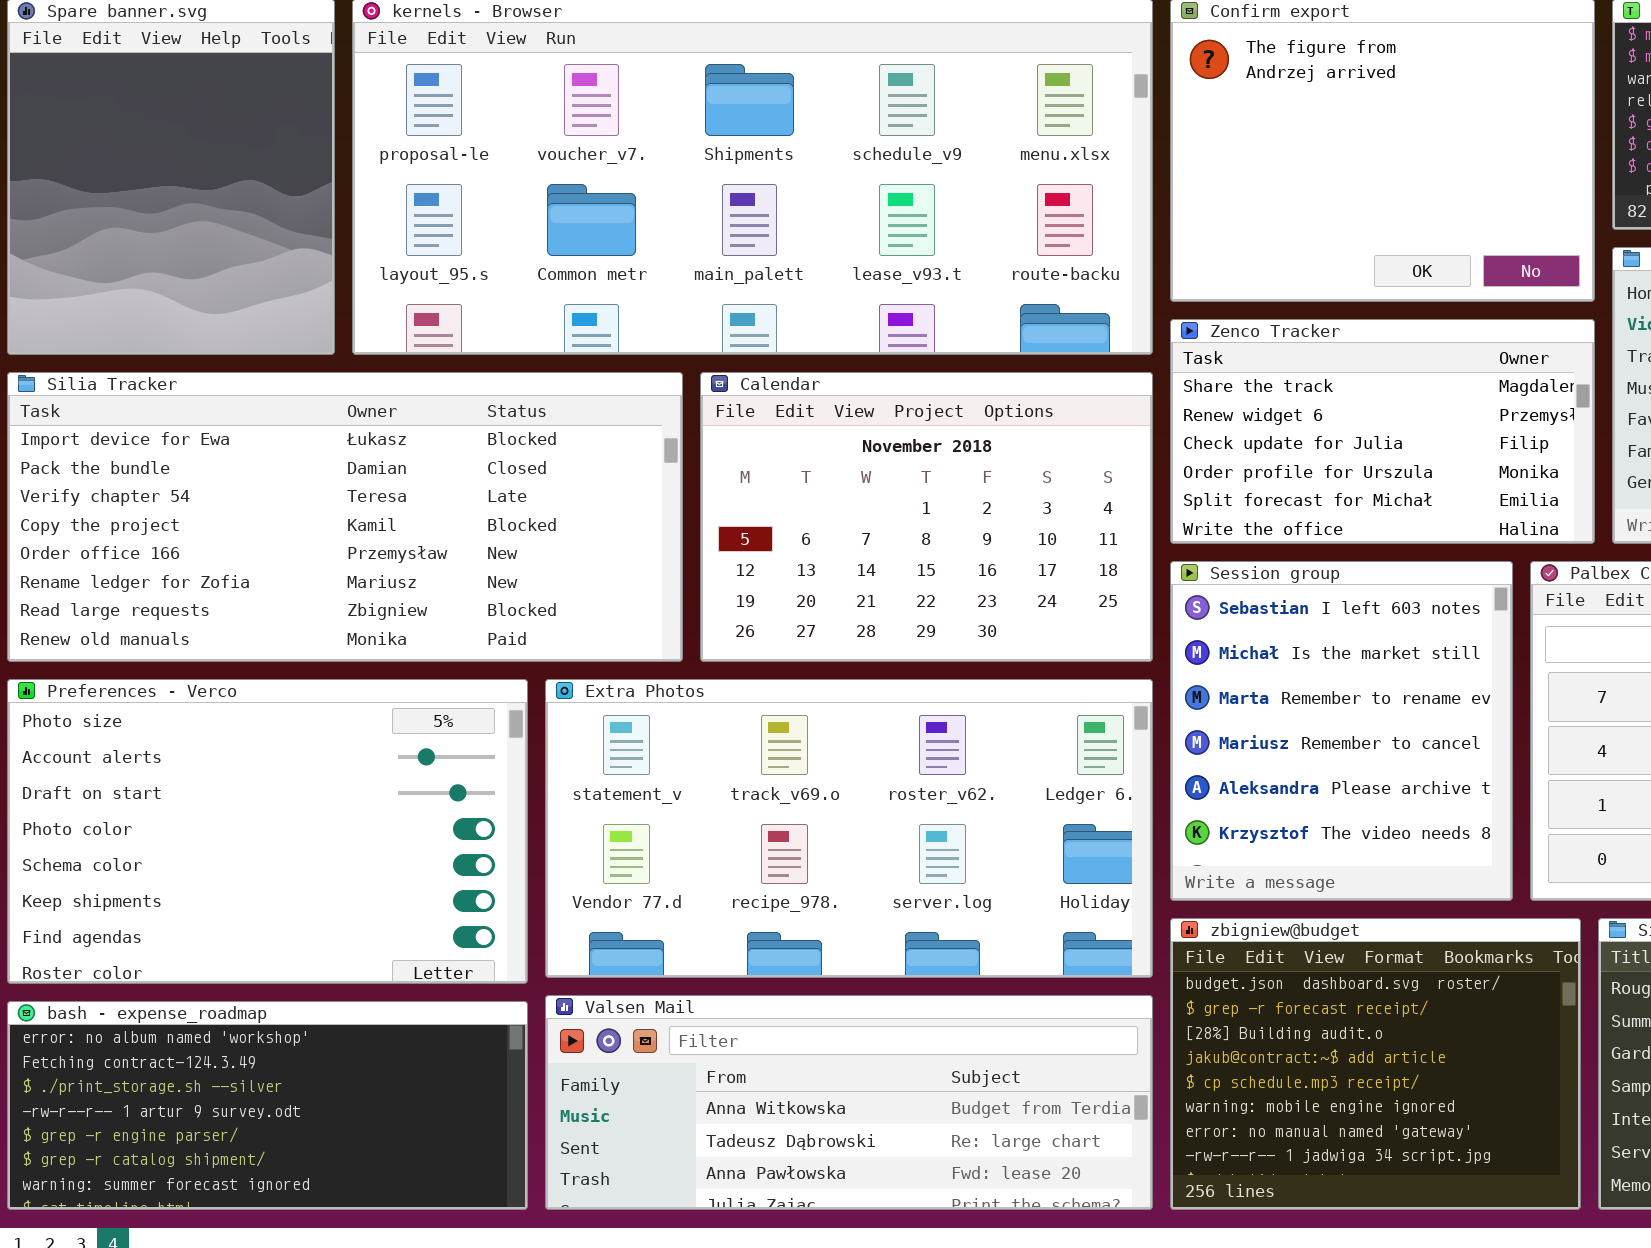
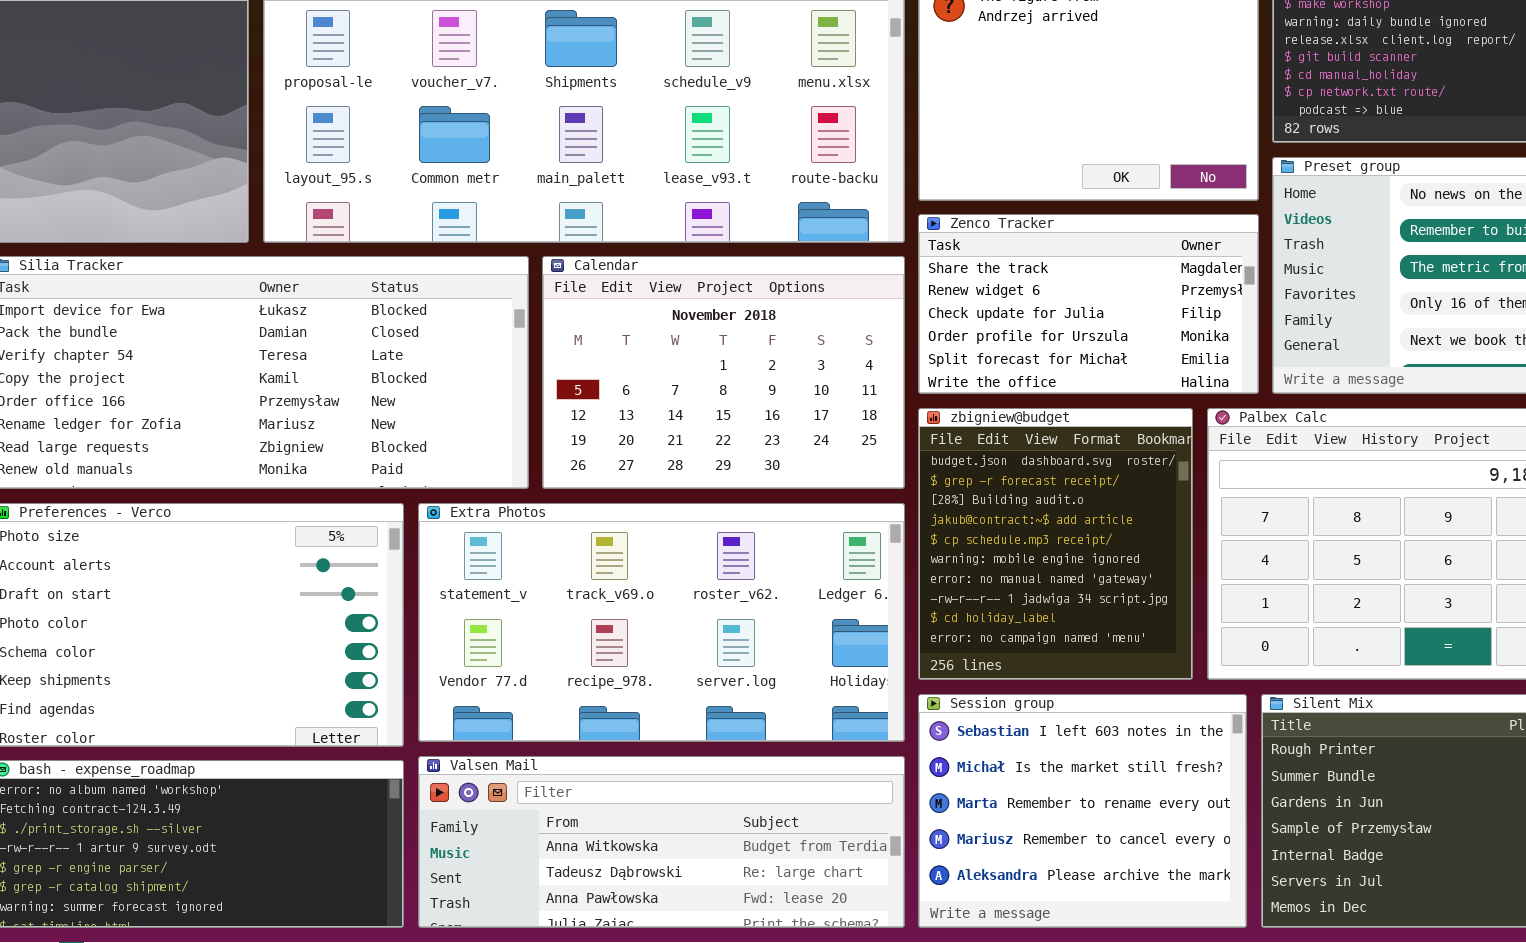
Session group: [1170,561,1513,901] -> [918,694,1247,928], moved, resized
zbigniew@budget: [1170,918,1581,1210] -> [918,408,1193,680], moved, resized

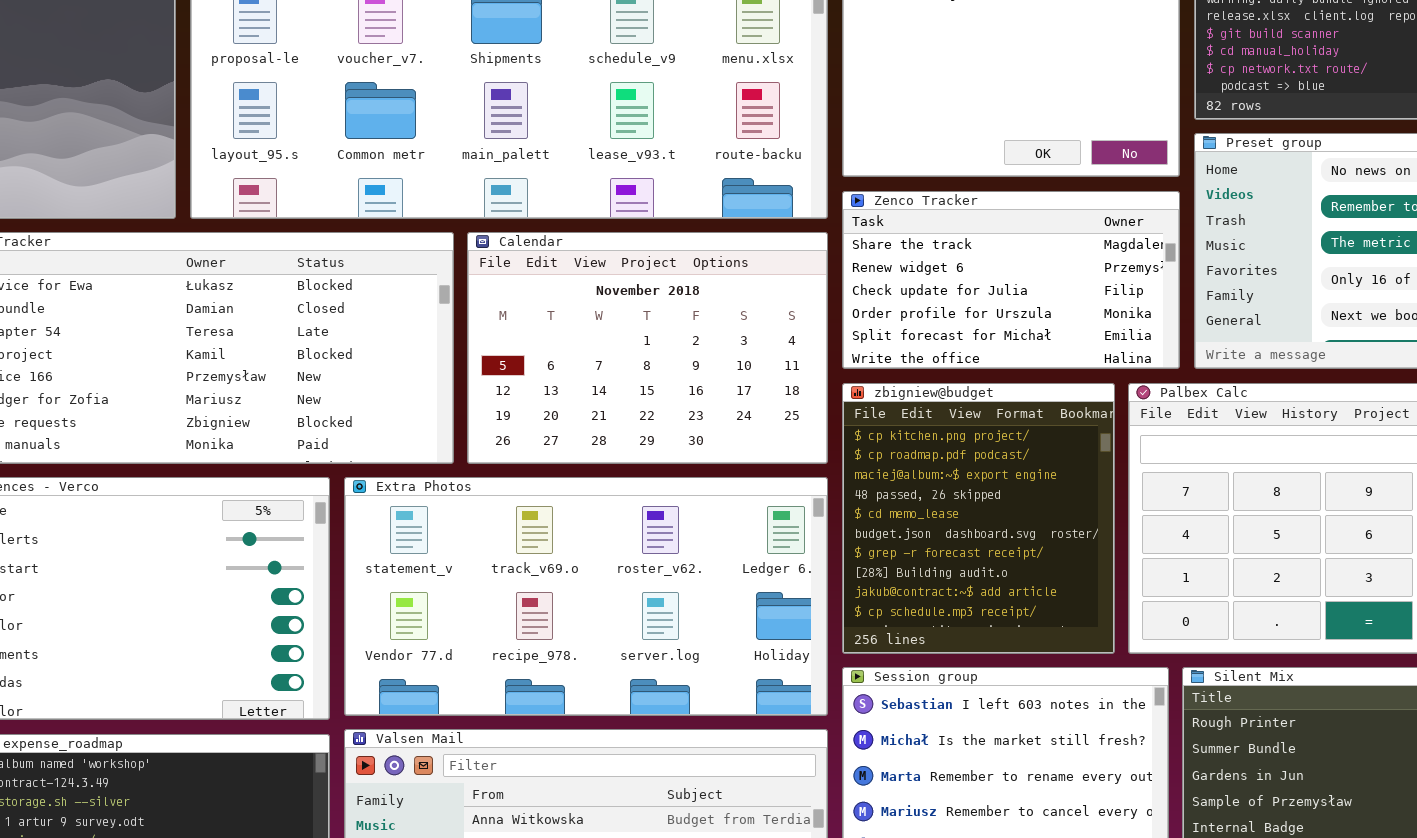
zbigniew@budget: [918,408,1193,680] -> [842,383,1115,654], scrolled up 5 rows

